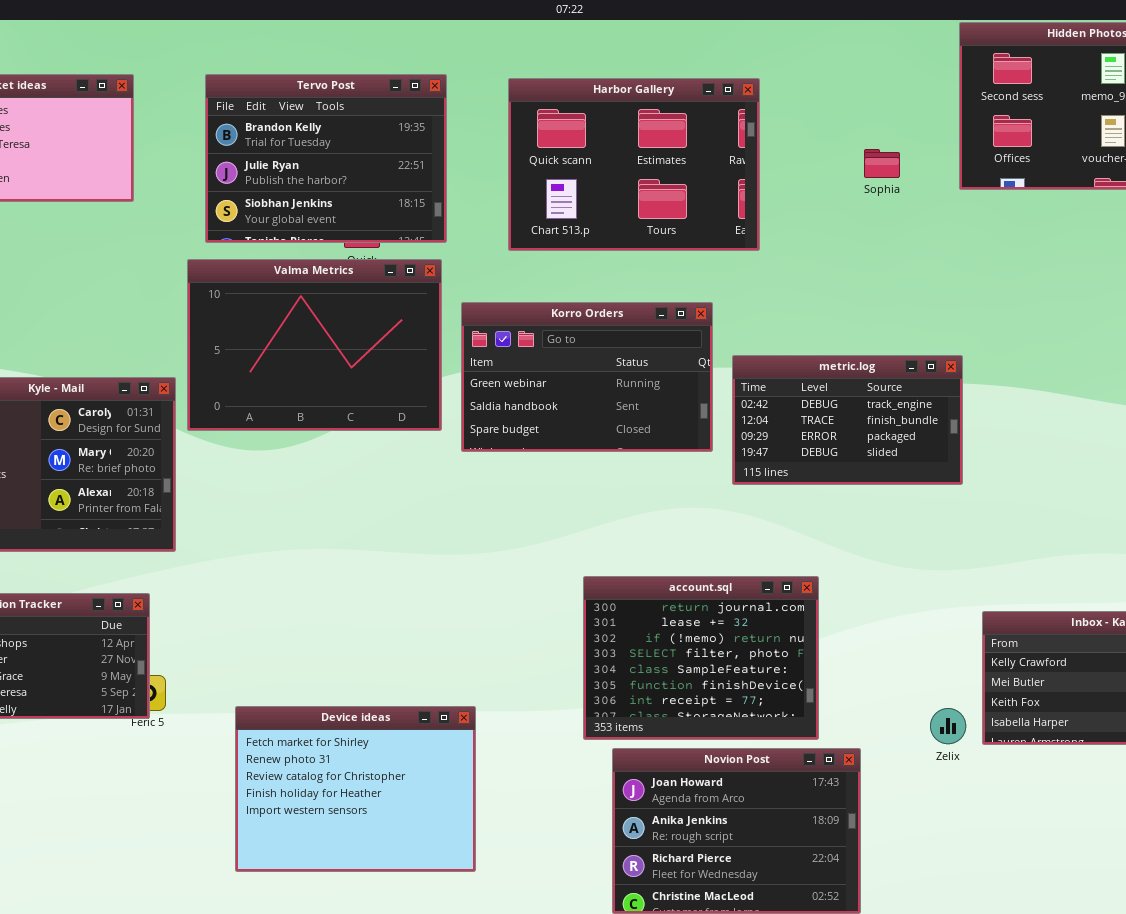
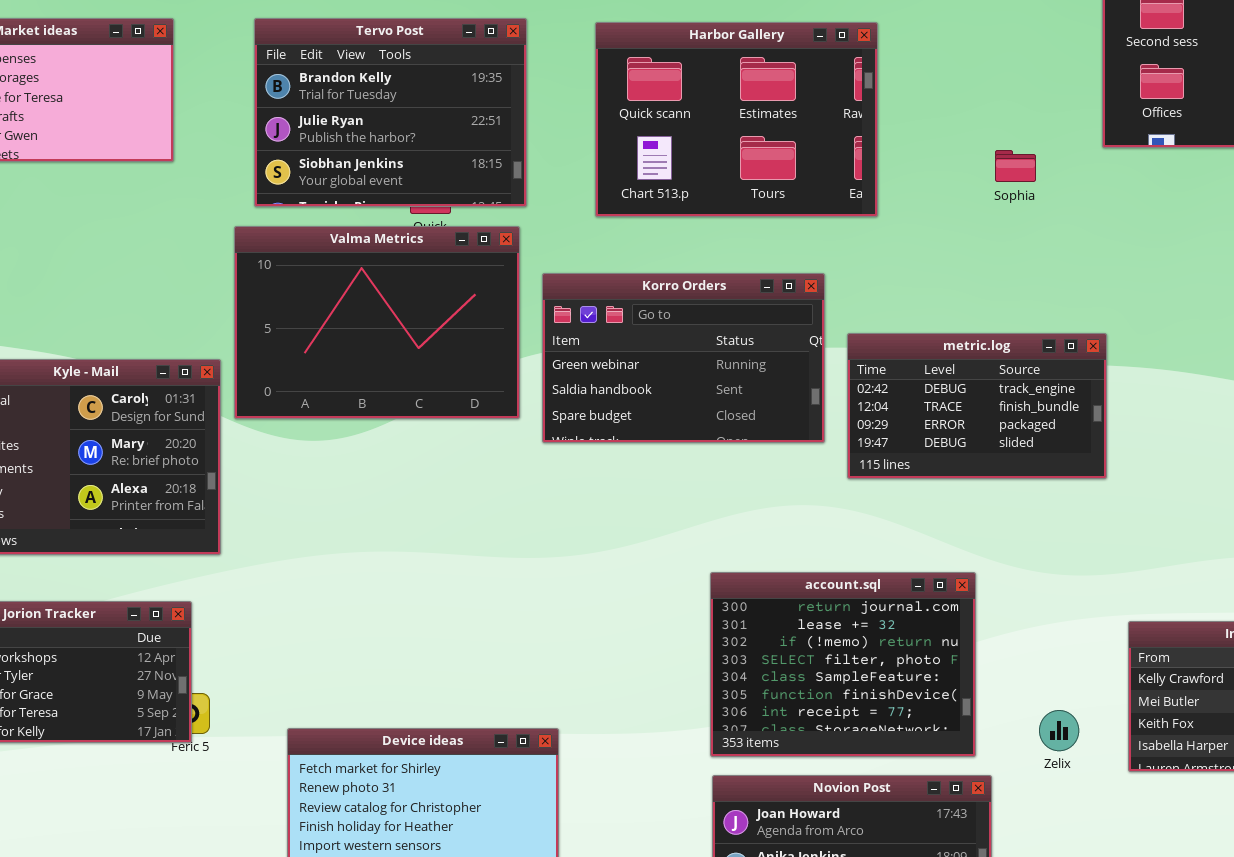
Sophia: [864,149,900,178] -> [995,150,1036,182], moved
account.sql: [583,576,819,740] -> [710,572,976,757], moved
Zelix: [930,708,966,744] -> [1039,710,1079,751], moved

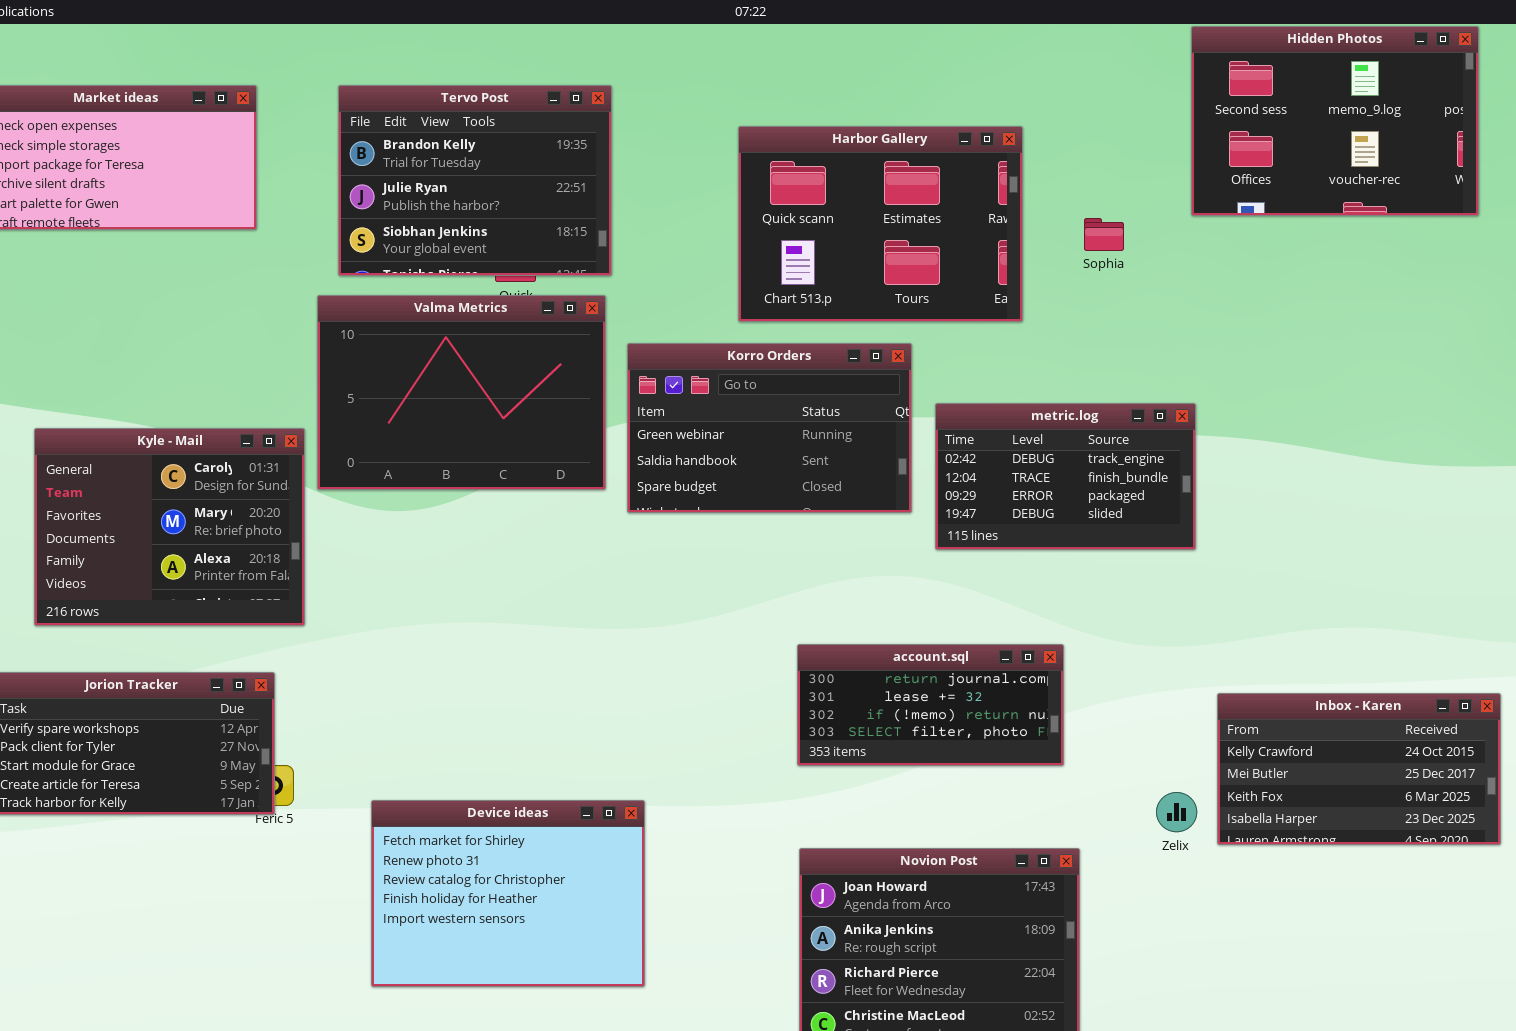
Harbor Gallery: [595,22,878,217] -> [738,126,1023,322], moved
account.sql: [710,572,976,757] -> [797,644,1064,766], resized
Zelix: [1039,710,1079,751] -> [1156,792,1197,832], moved

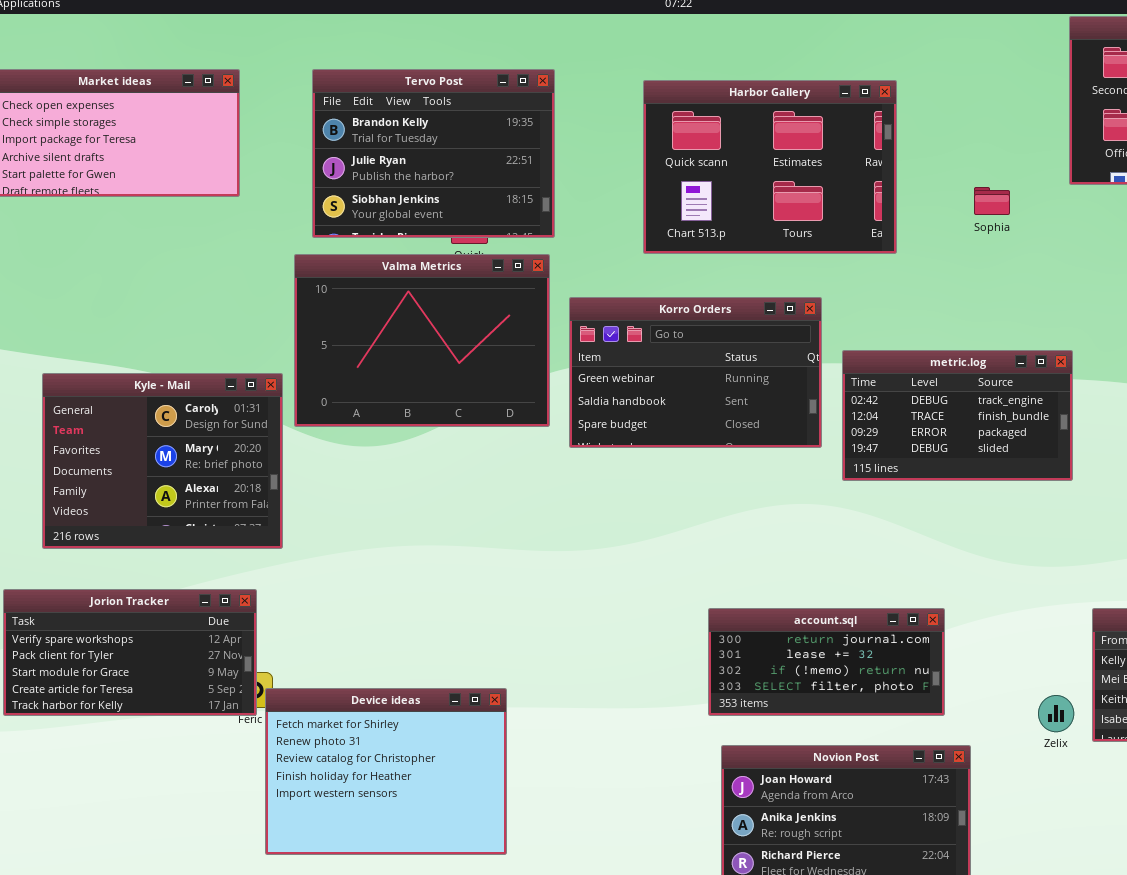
Harbor Gallery: [738,126,1023,322] -> [643,80,897,254], moved
account.sql: [797,644,1064,766] -> [708,608,945,716], moved
Device ideas: [371,800,645,987] -> [265,688,507,855], moved

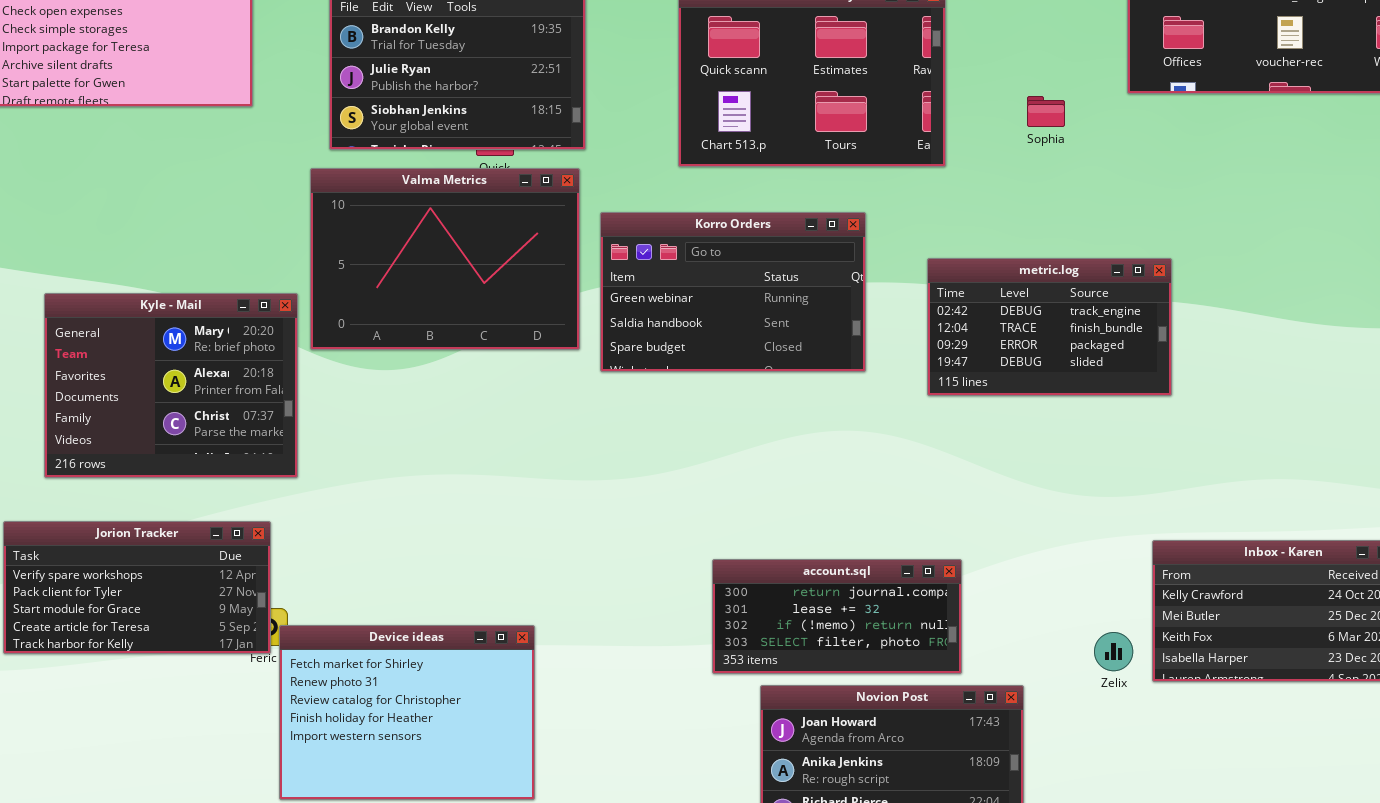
metric.log: [842,350,1073,481] -> [927,258,1172,396], moved
Kyle - Mail: [42,373,283,549] -> [44,293,298,478], scrolled down 1 row
account.sql: [708,608,945,716] -> [712,559,962,674], moved

